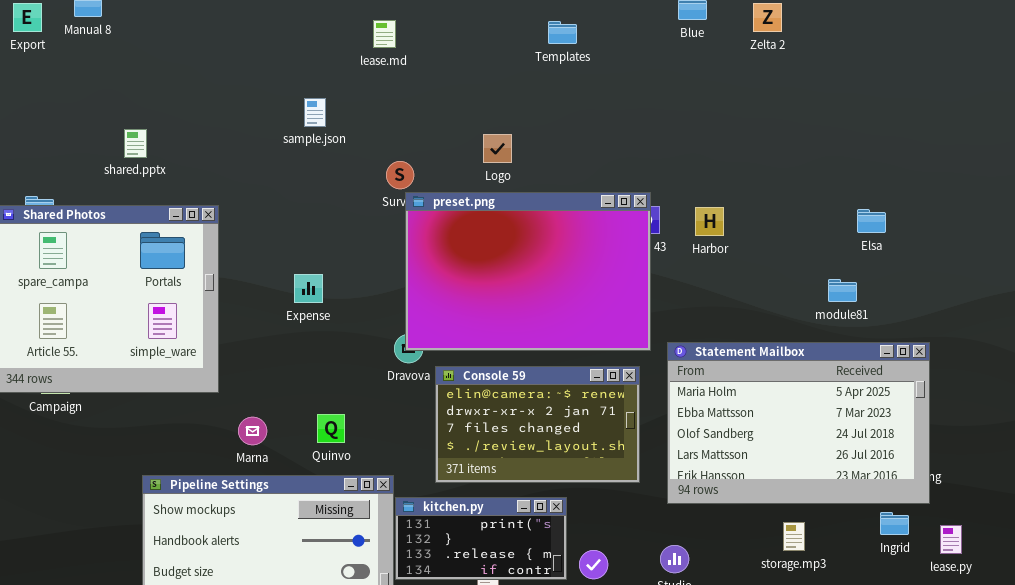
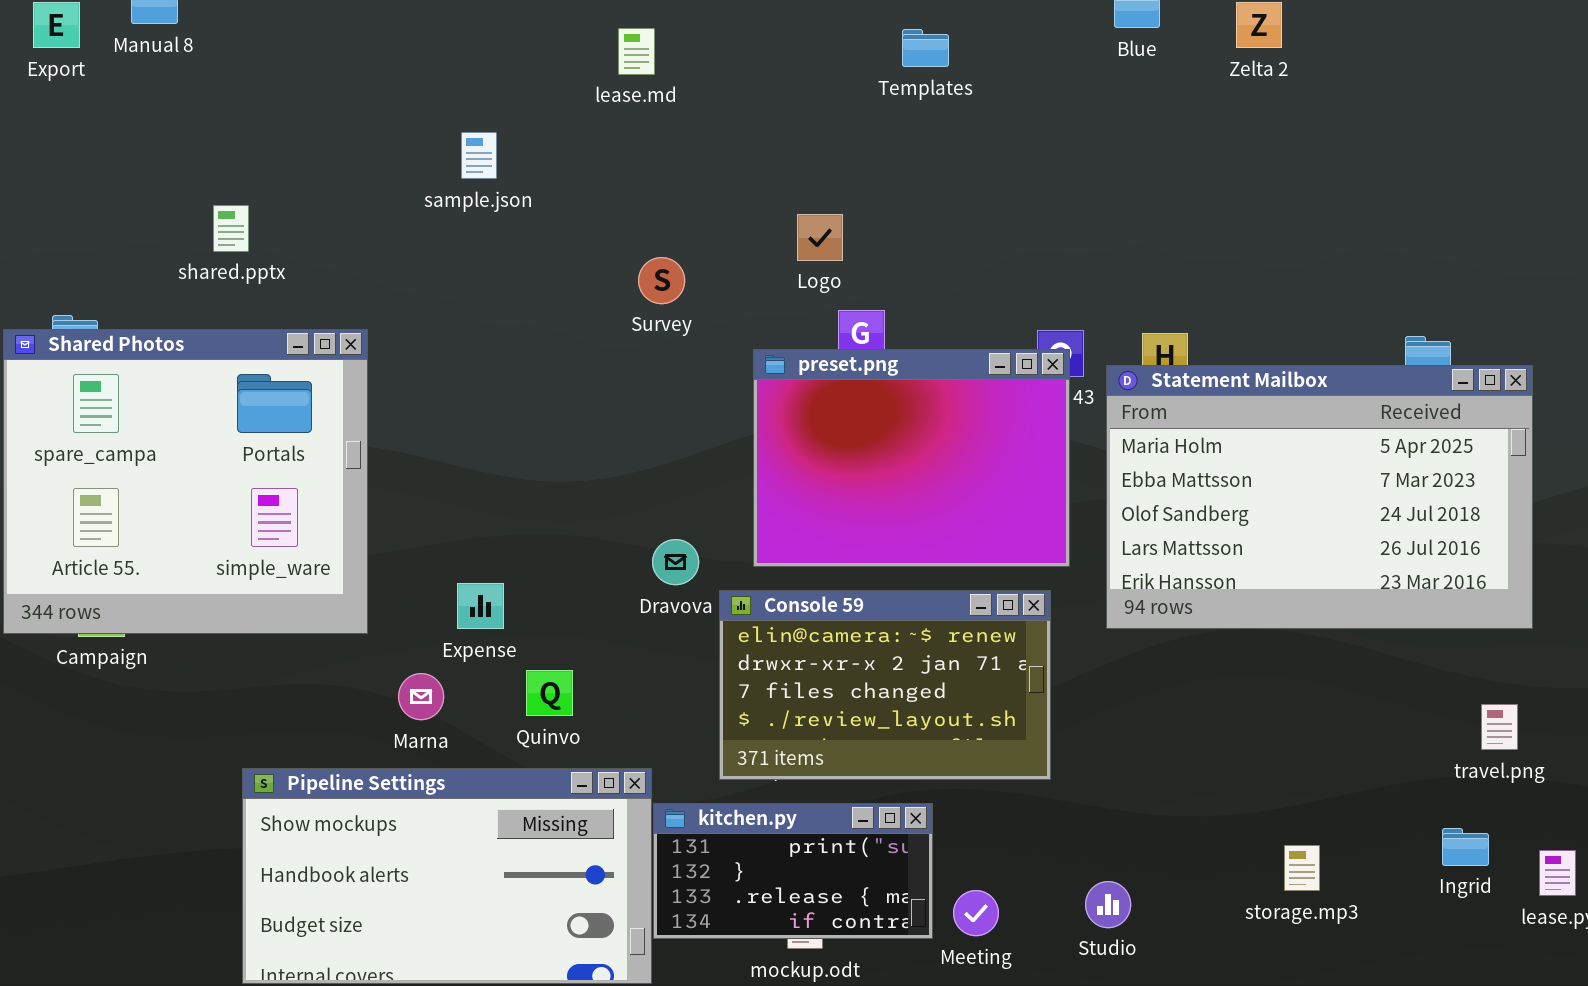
sample.json: [304,98,326,127] -> [461,132,497,179], moved
preset.png: [405,192,651,351] -> [753,349,1070,567], resized
Expense: [294,274,323,303] -> [457,583,504,629], moved
Statement Mailbox: [667,342,930,504] -> [1106,365,1533,629], moved

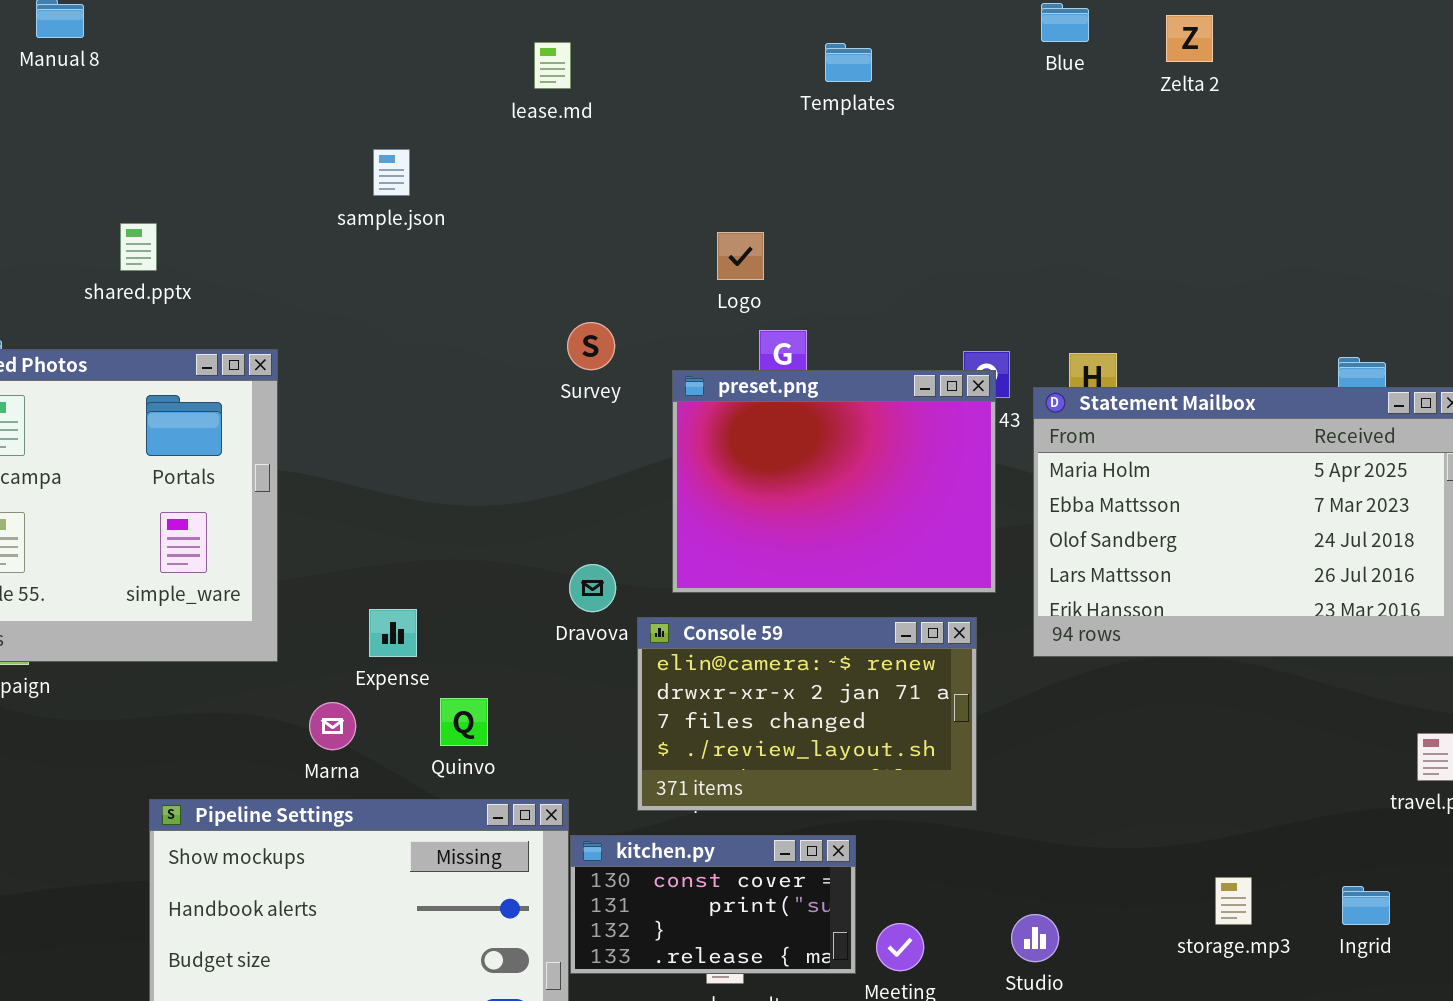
Survey: [638,257,685,304] -> [567,322,615,370], moved
kitchen.py: [653,803,933,939] -> [570,835,856,974], scrolled up 1 row
Ingrid: [1442,828,1489,866] -> [1342,886,1390,925], moved

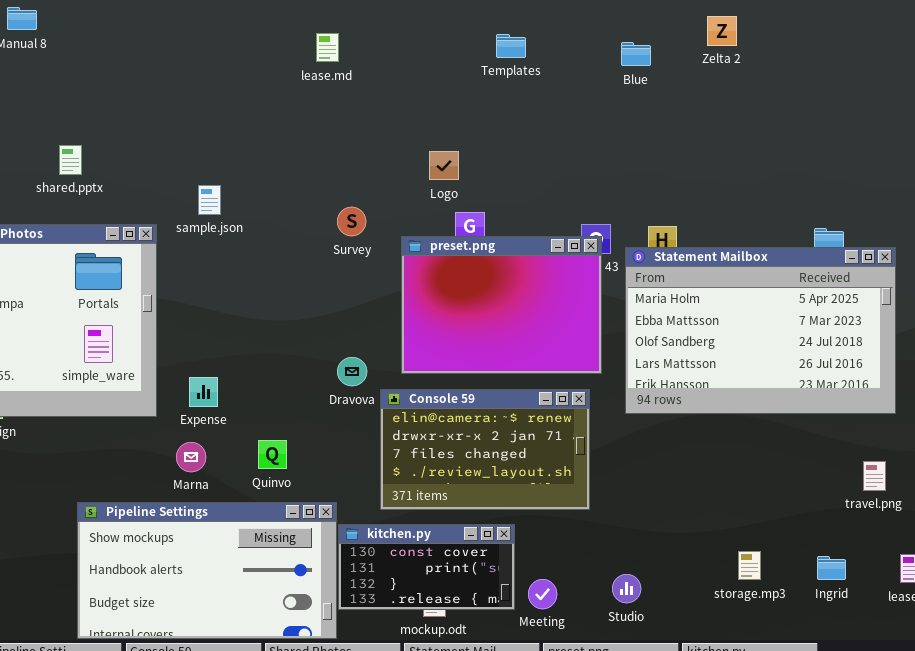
Blue: [1041,3,1089,42] -> [621,42,651,66], moved
sample.json: [373,149,410,196] -> [198,185,221,215], moved
Expense: [369,609,417,657] -> [189,377,218,407], moved

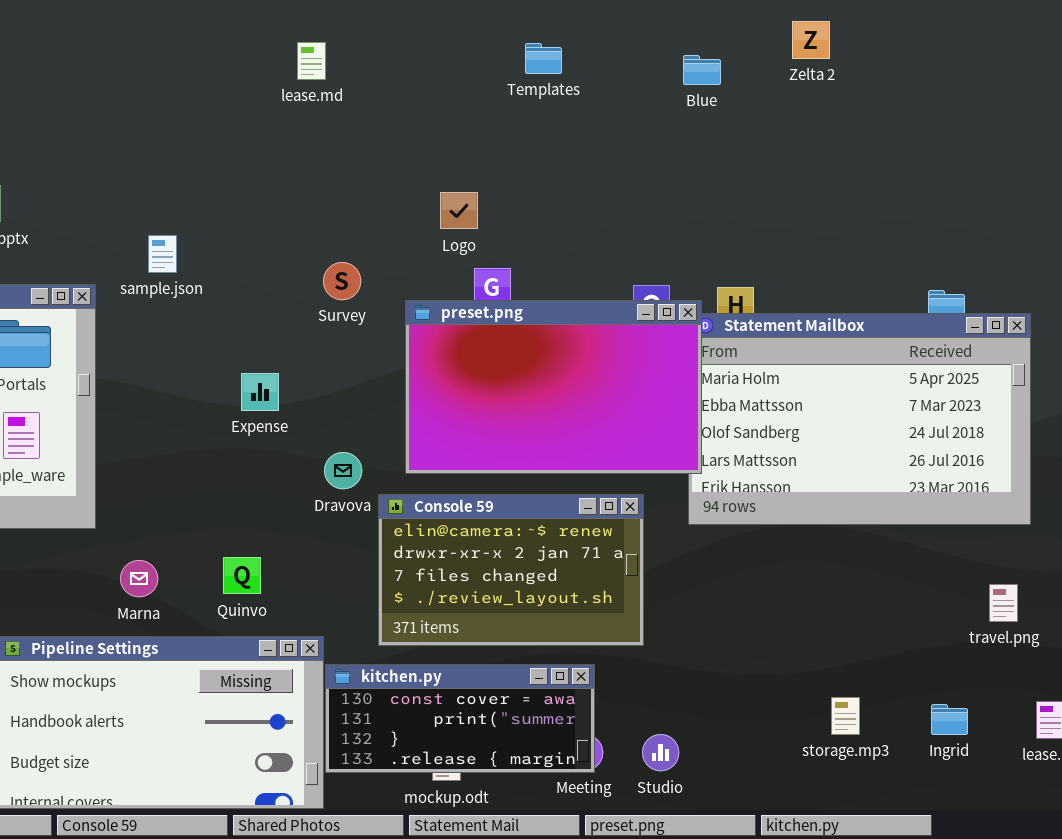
preset.png: [401,236,602,374] -> [405,300,702,474], resized
Expense: [189,377,218,407] -> [241,373,279,411], moved
kitchen.py: [338,524,515,610] -> [325,664,595,773], resized
Studio: [612,574,641,603] -> [642,734,679,771], moved

